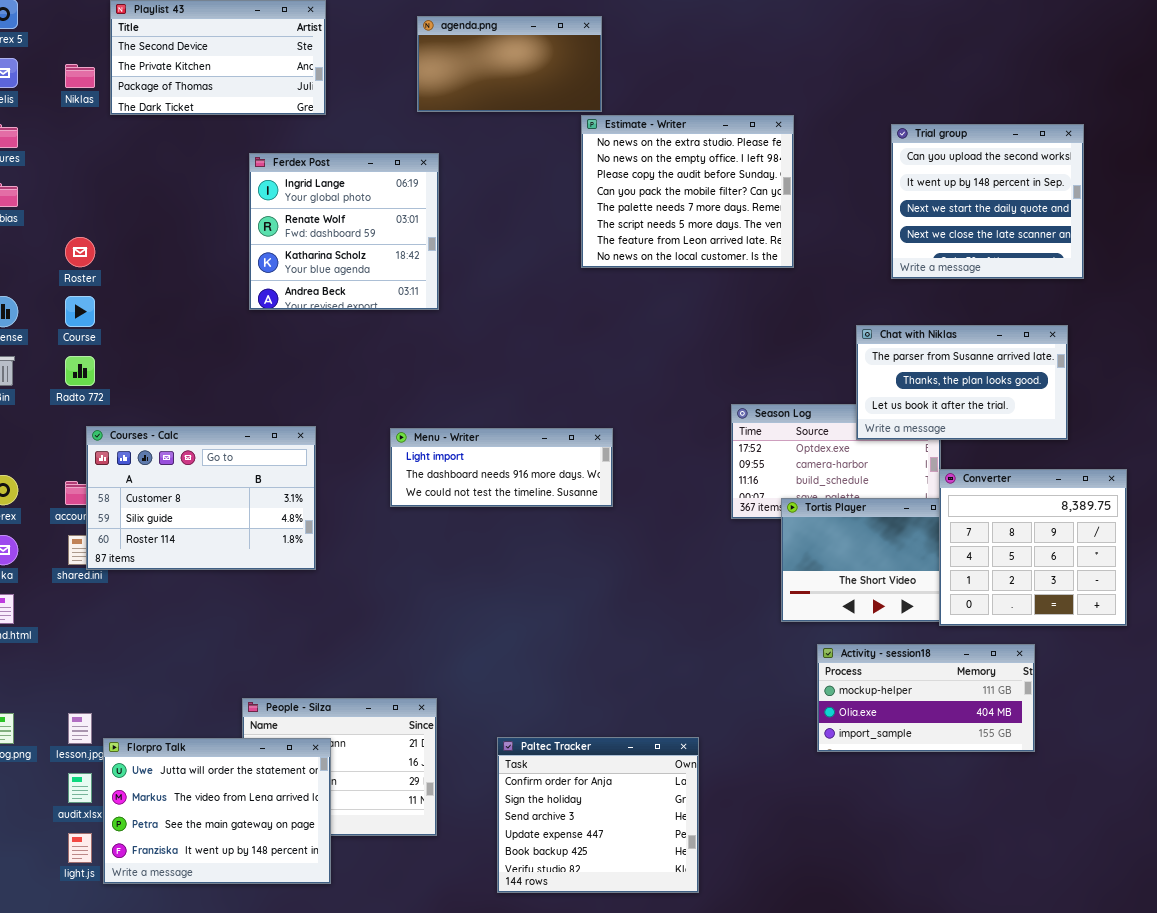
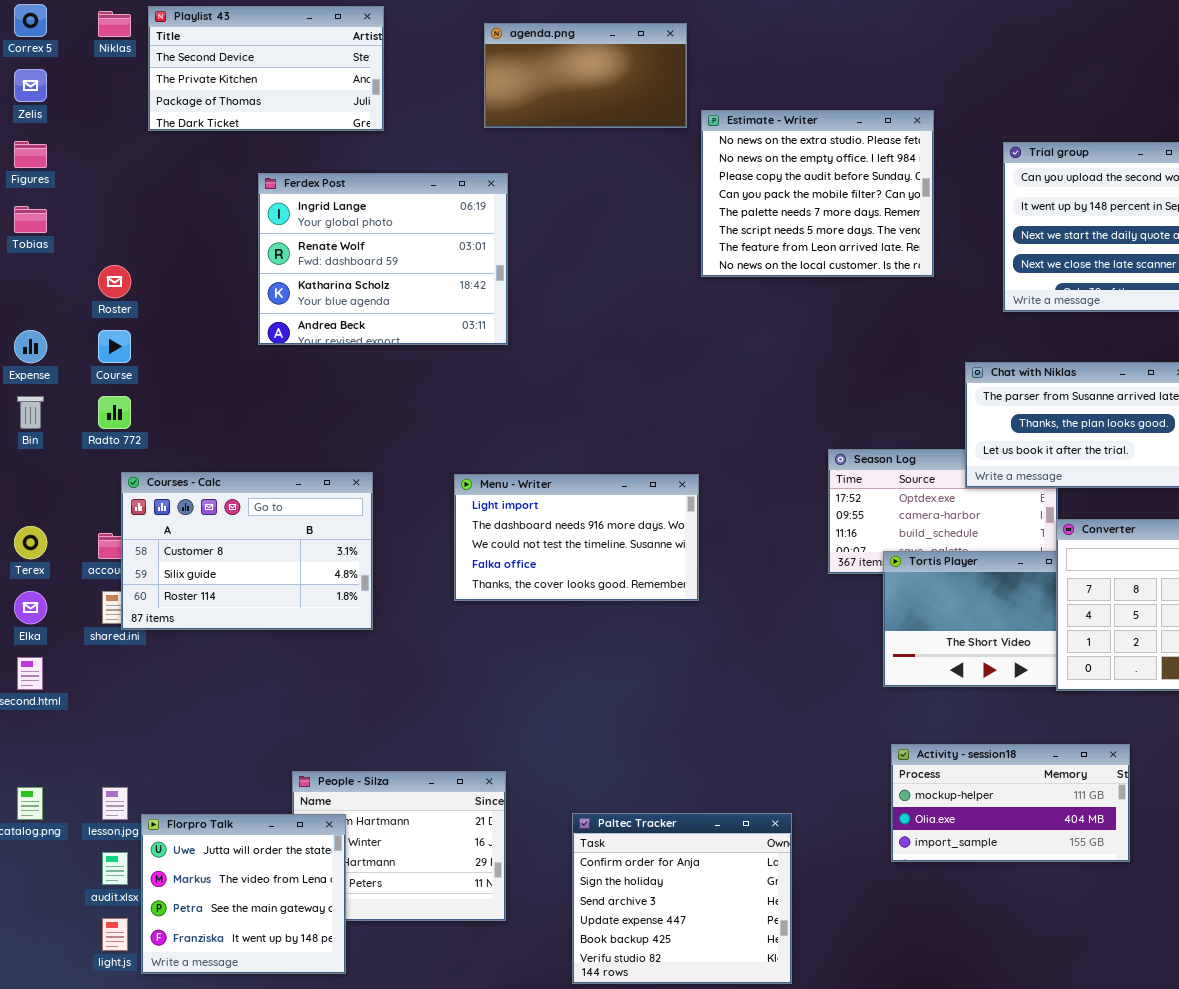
Niklas: [65,64,95,88] -> [98,11,131,37], moved
Estimate - Writer: [581,115,794,268] -> [701,110,934,277], moved
Ferdex Post: [249,153,439,310] -> [258,173,508,345], resized
Menu - Writer: [390,428,613,507] -> [454,474,699,601], resized
Activity - session18: [817,644,1035,752] -> [891,744,1130,862], moved
Florpro Talk: [103,738,331,884] -> [141,814,346,974], resized

